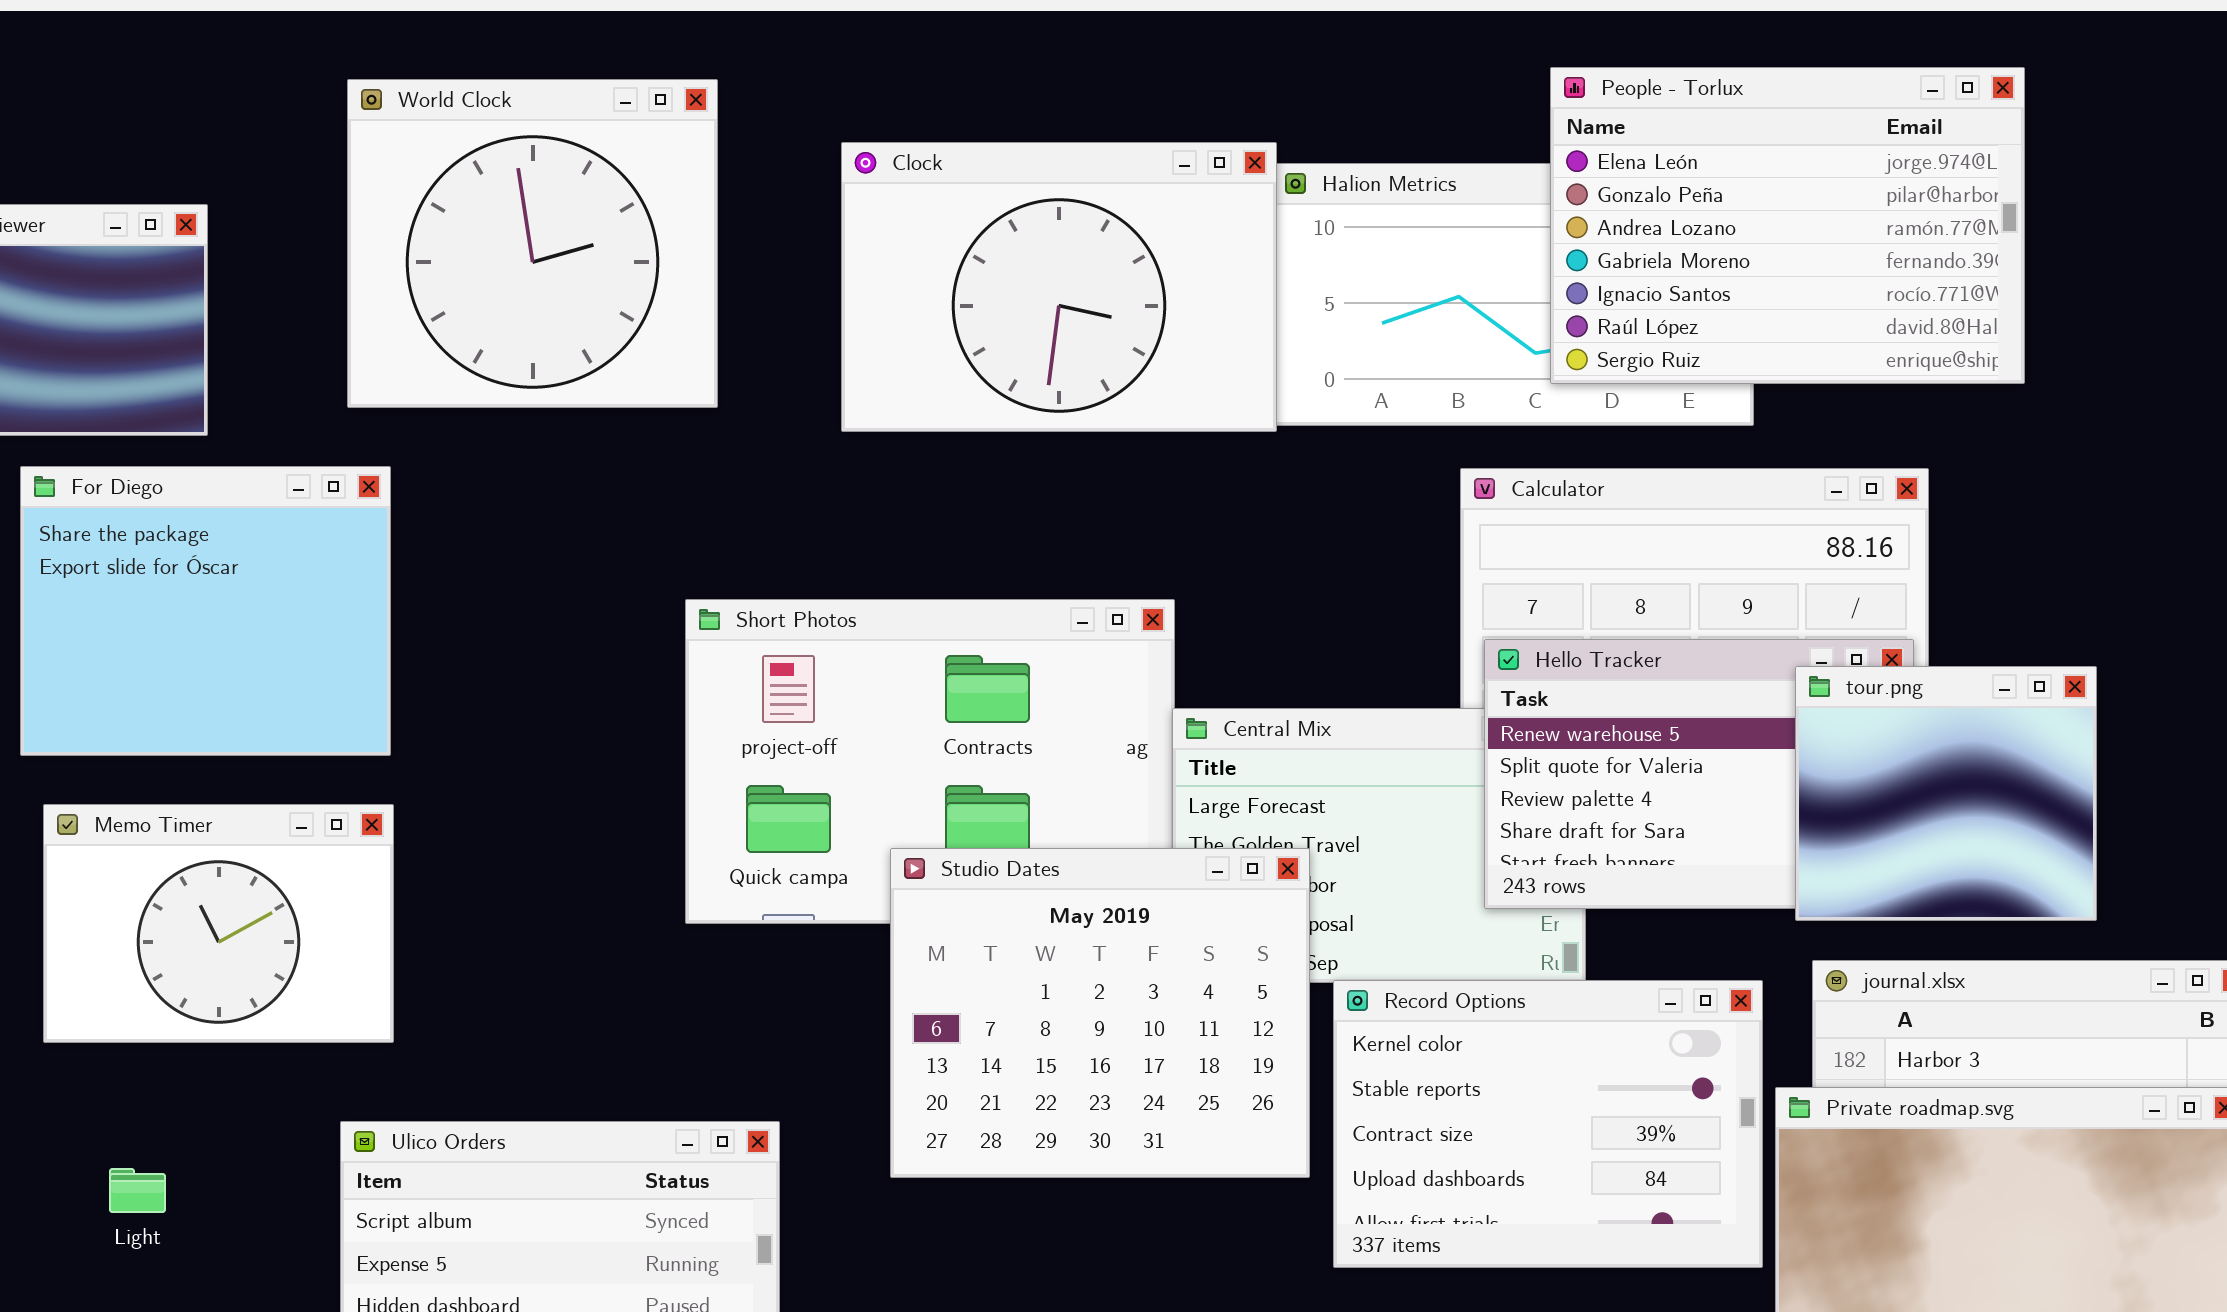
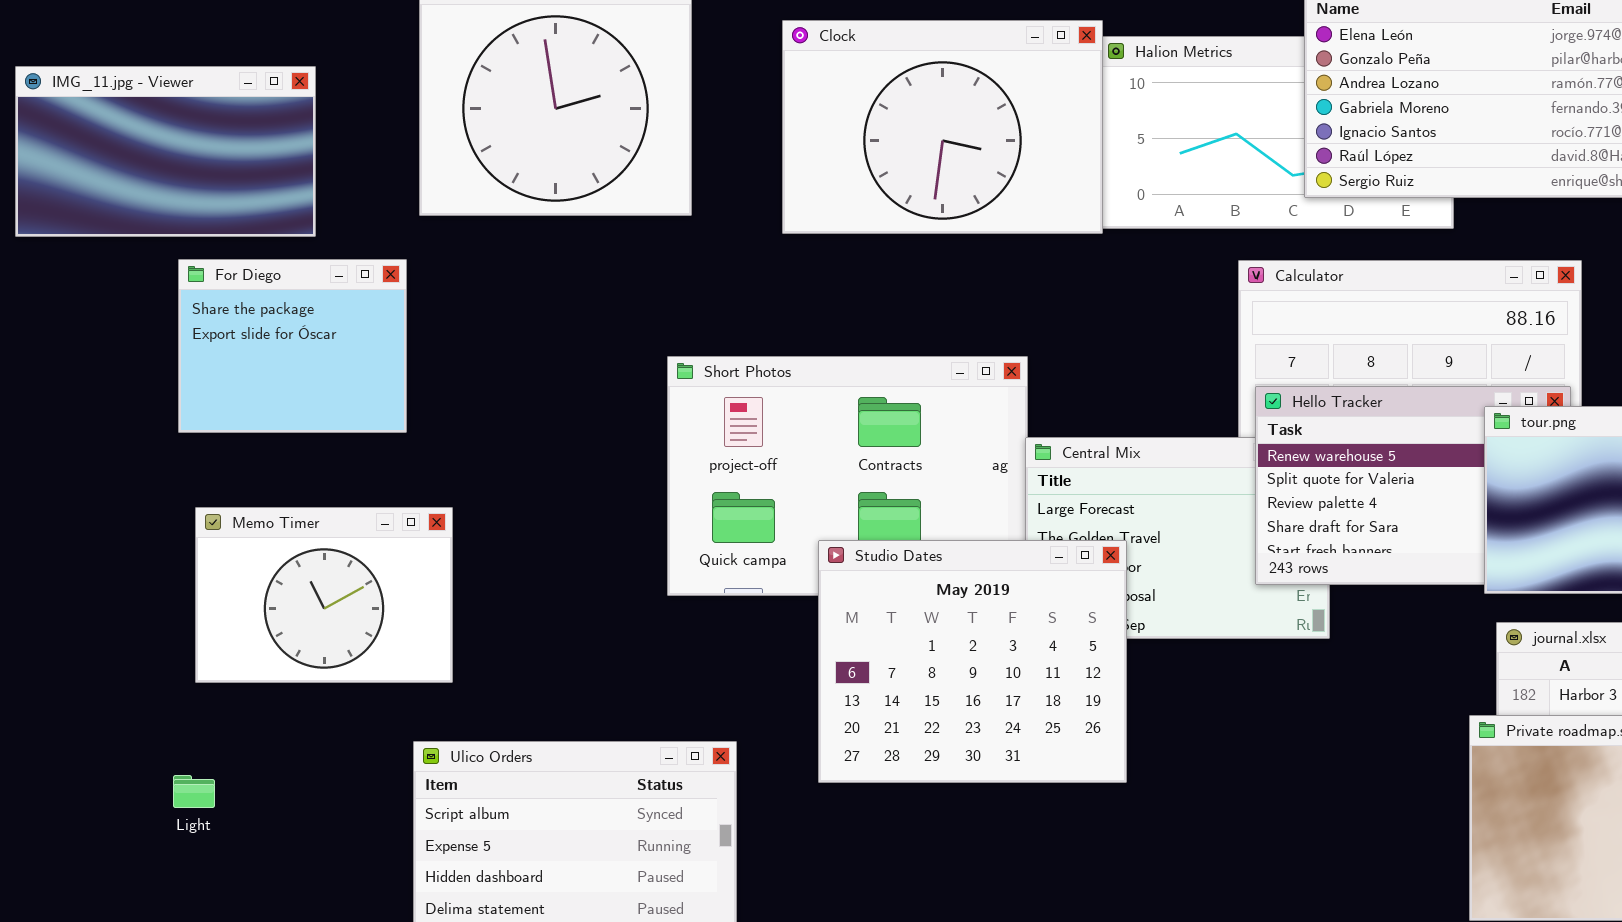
For Diego: [20,466,391,756] -> [178,259,407,433], resized
Record Options: [1333,980,1763,1268] -> none, closed
Light: [109,1168,166,1213] -> [173,775,215,808], moved

